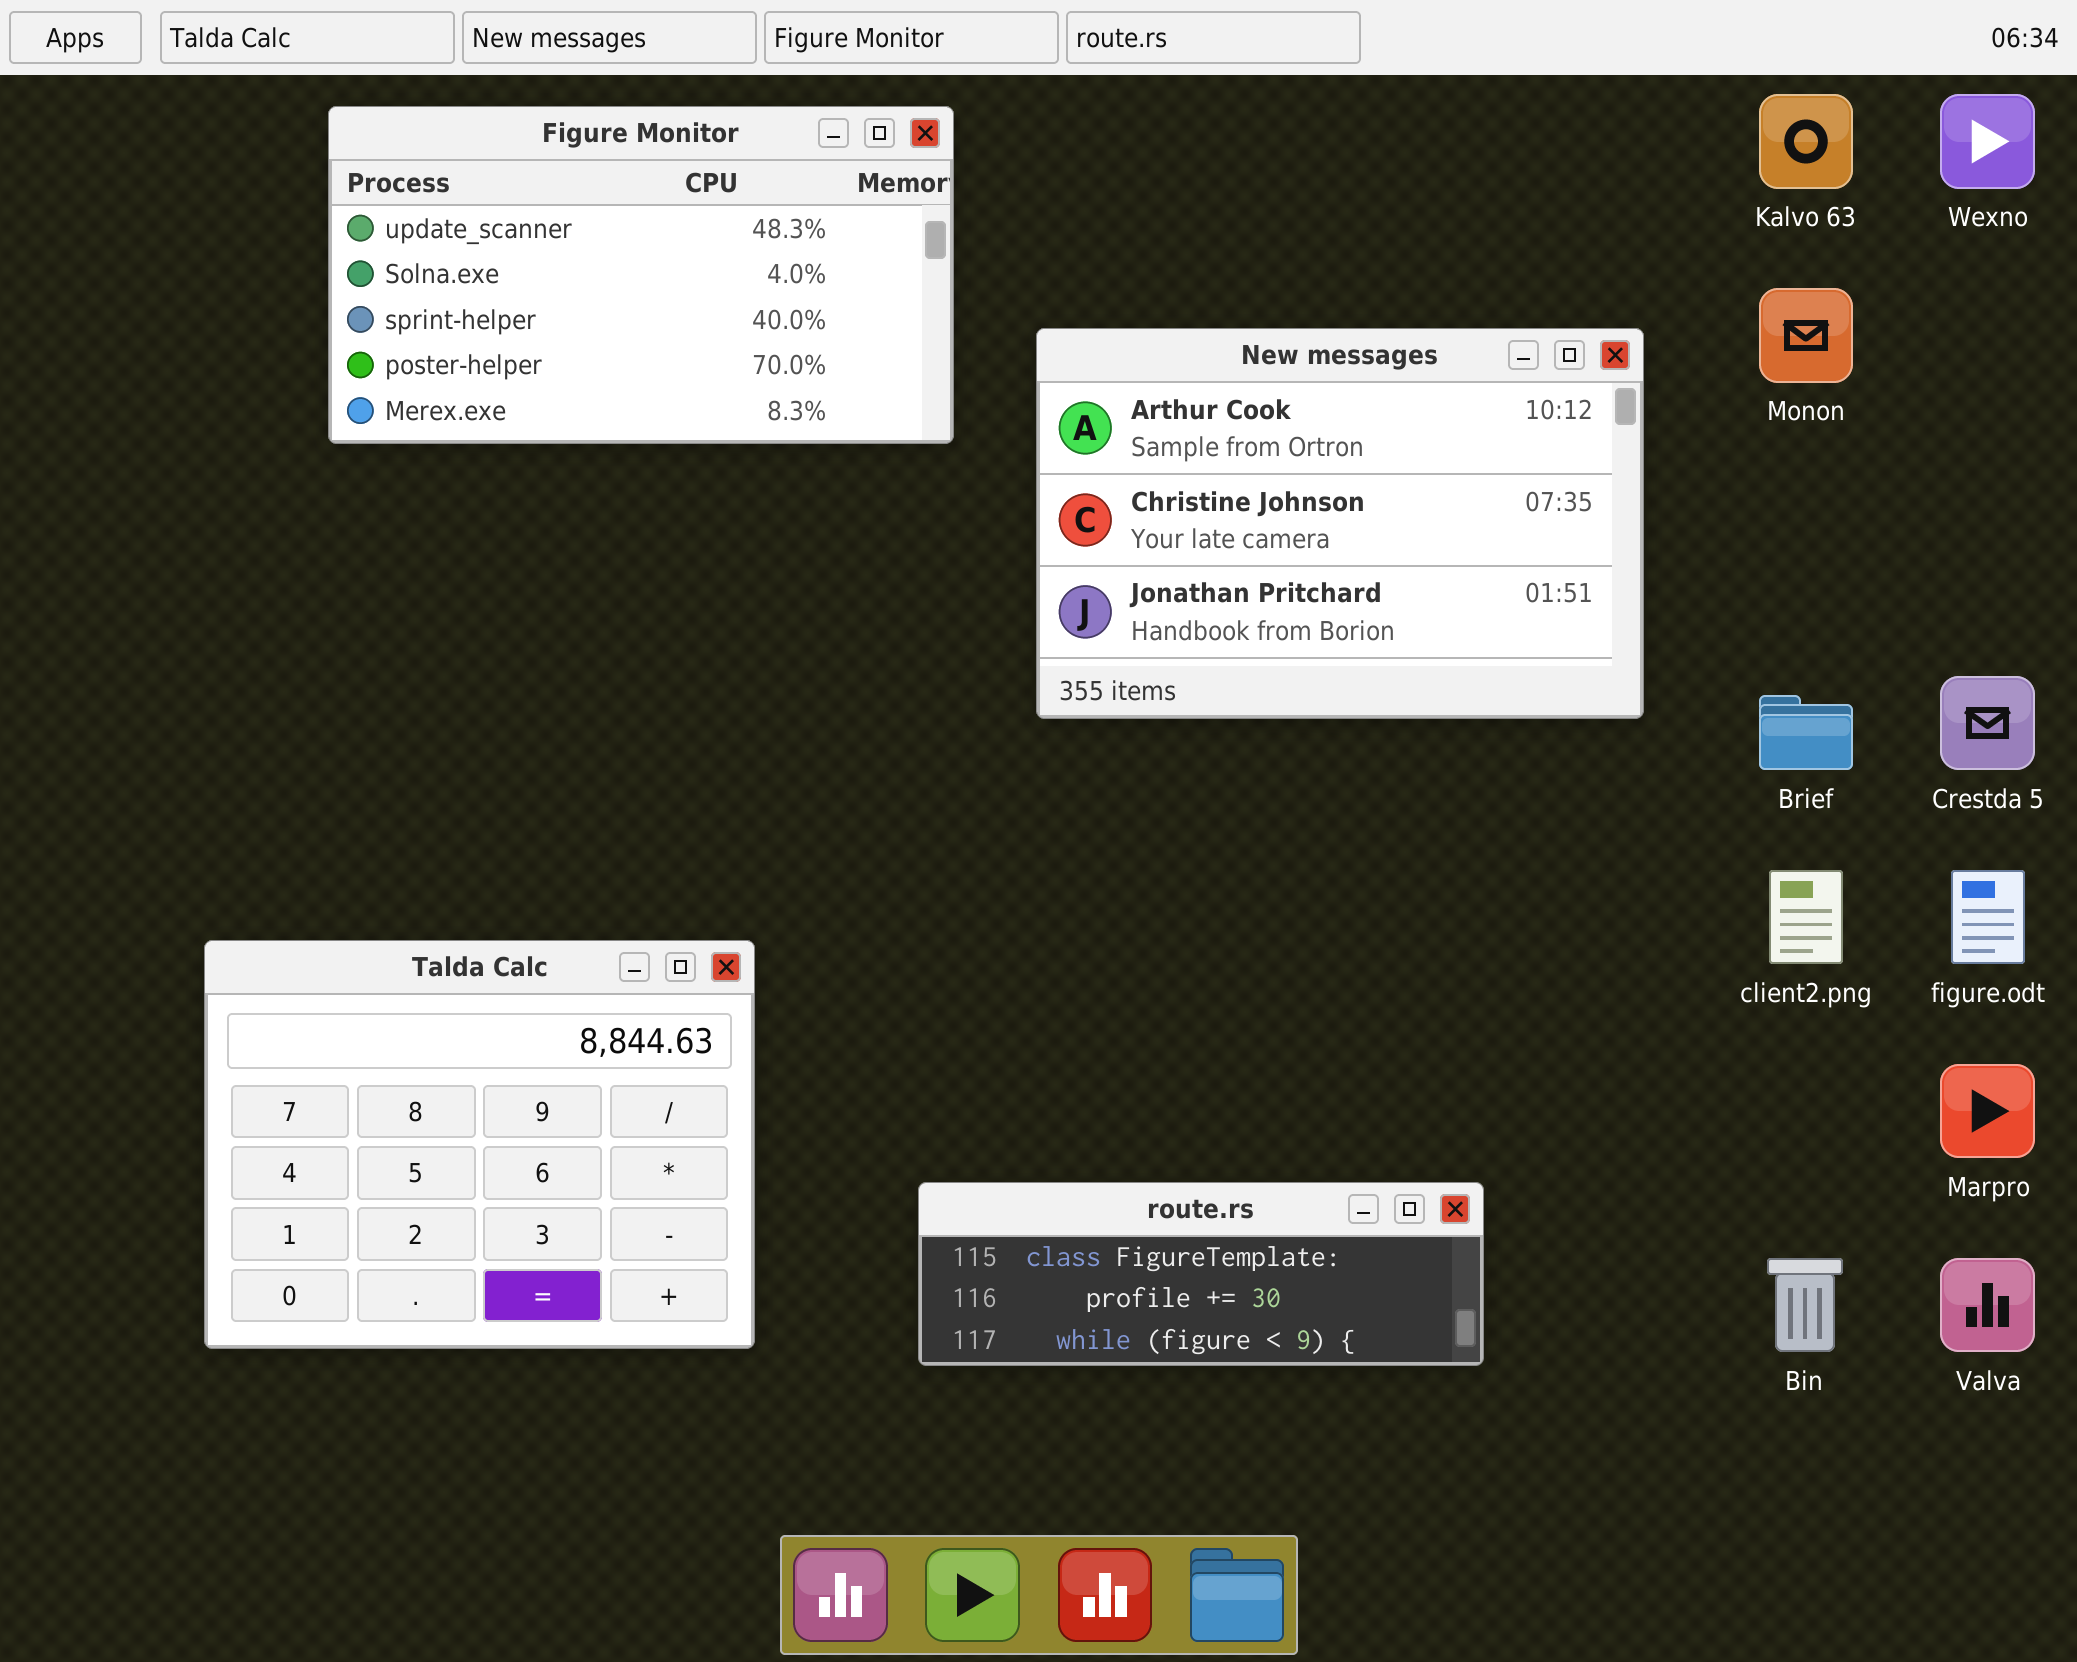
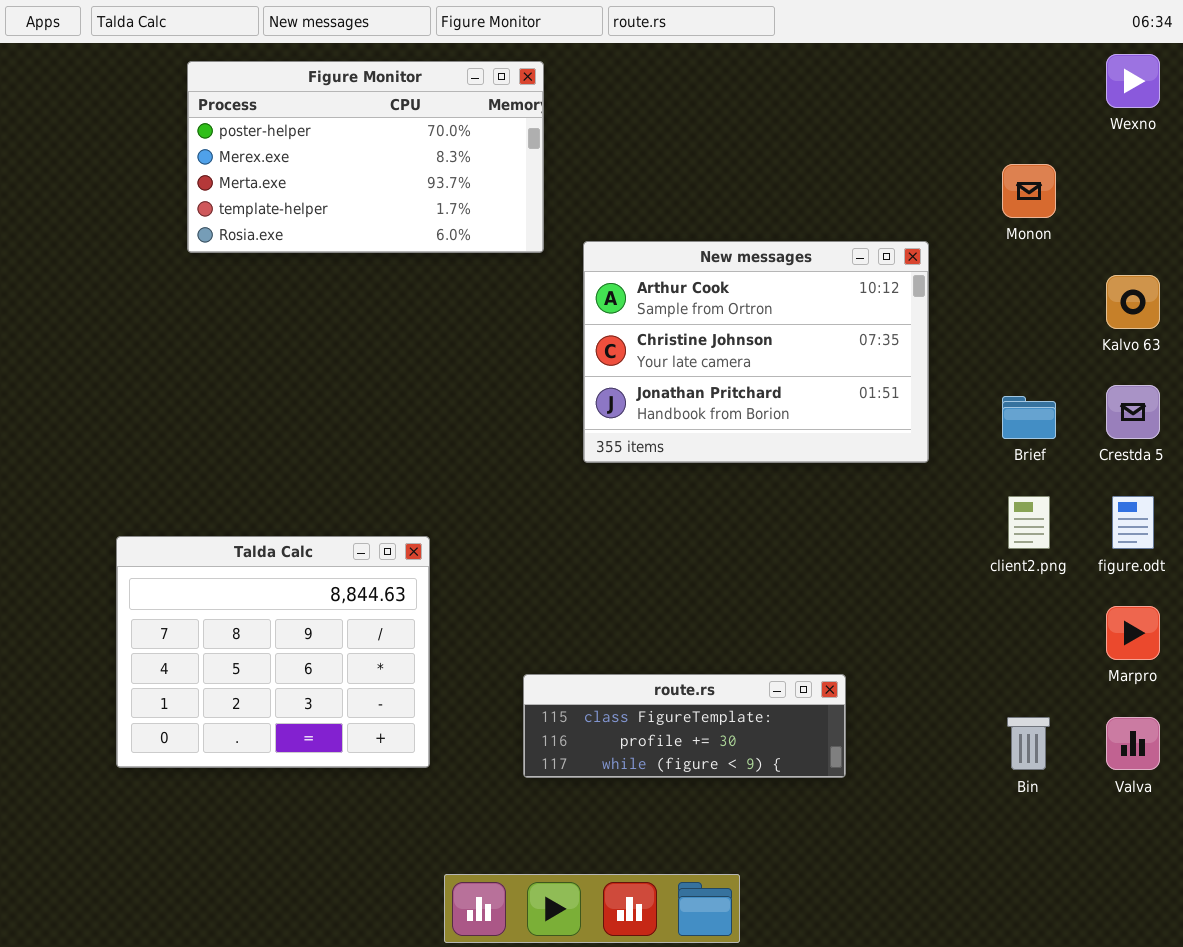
Kalvo 63: [1759,94,1853,189] -> [1106,275,1160,329], moved
Figure Monitor: [328,106,954,444] -> [187,61,544,253], scrolled down 3 rows
New messages: [1036,328,1644,719] -> [583,241,929,463], moved

